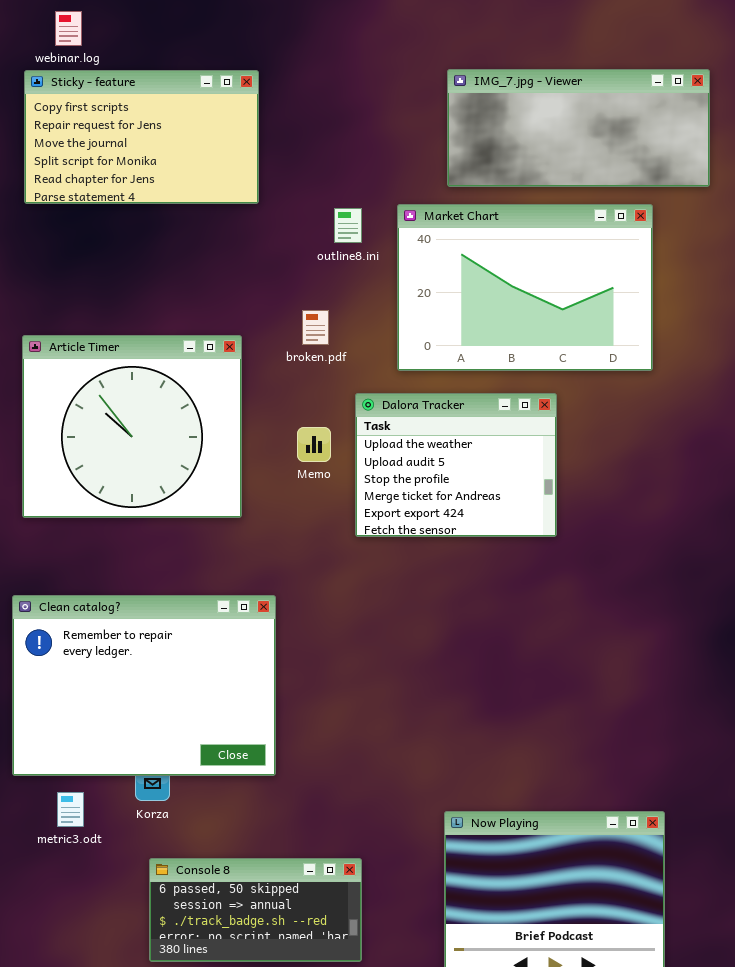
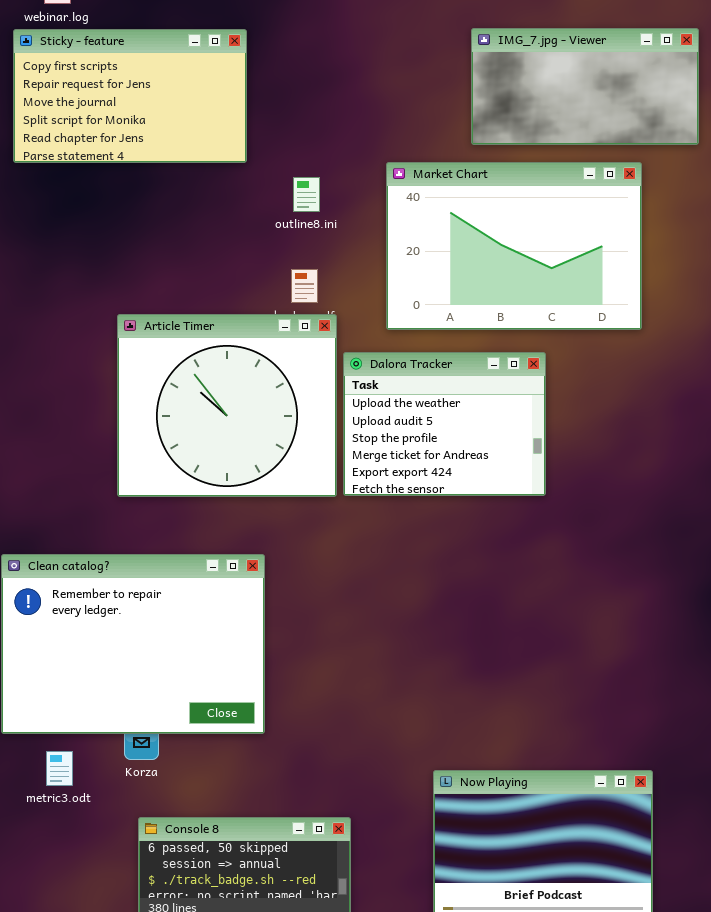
IMG_7.jpg - Viewer: [447,69,710,187] -> [471,28,699,145], resized
outline8.ini: [334,208,362,243] -> [293,177,320,212], moved
Article Timer: [22,335,242,518] -> [117,314,337,497], moved

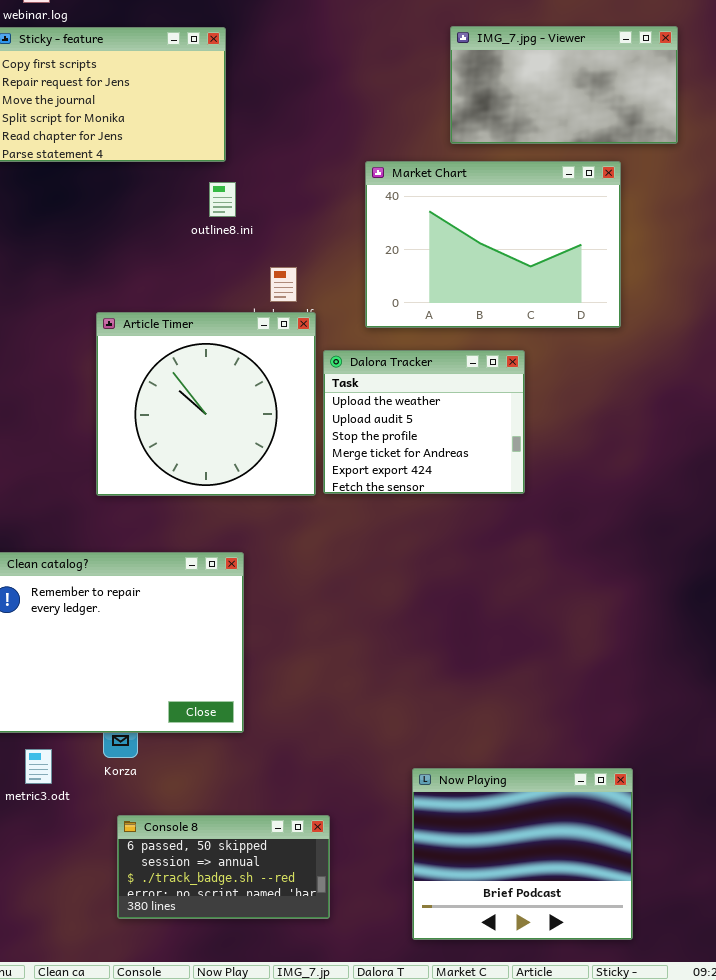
outline8.ini: [293,177,320,212] -> [209,182,236,217], moved

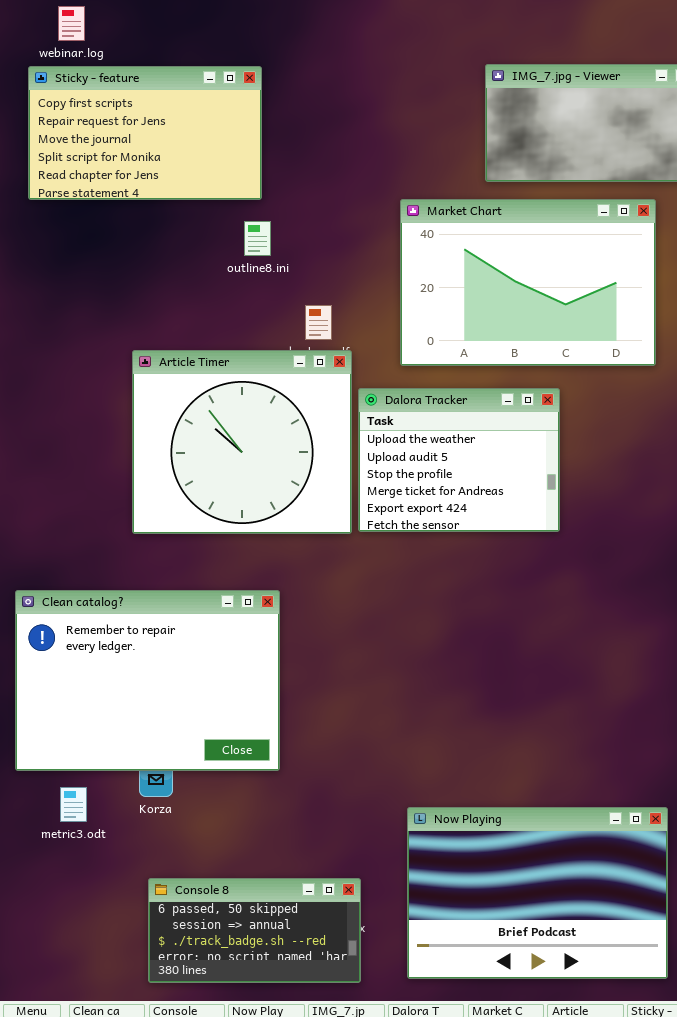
Now Playing: [412,768,633,940] -> [407,807,668,979], resized
Console 8: [117,815,330,919] -> [148,878,361,983], moved

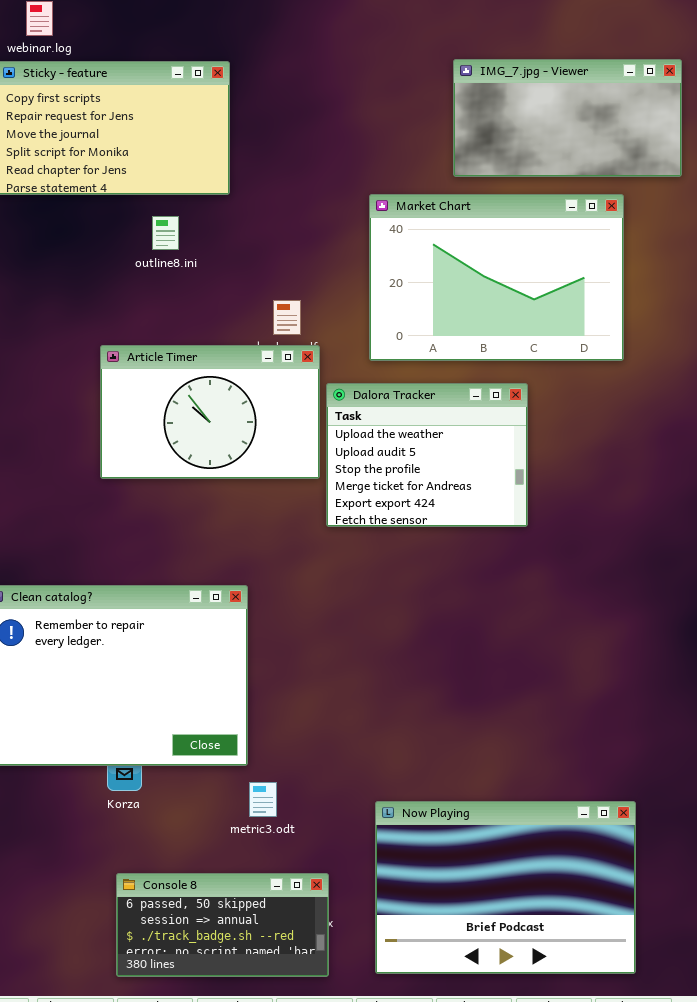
outline8.ini: [244,221,271,256] -> [152,216,179,250], moved
Article Timer: [132,350,352,534] -> [100,345,320,479], resized
metric3.odt: [60,787,87,822] -> [249,782,277,817], moved

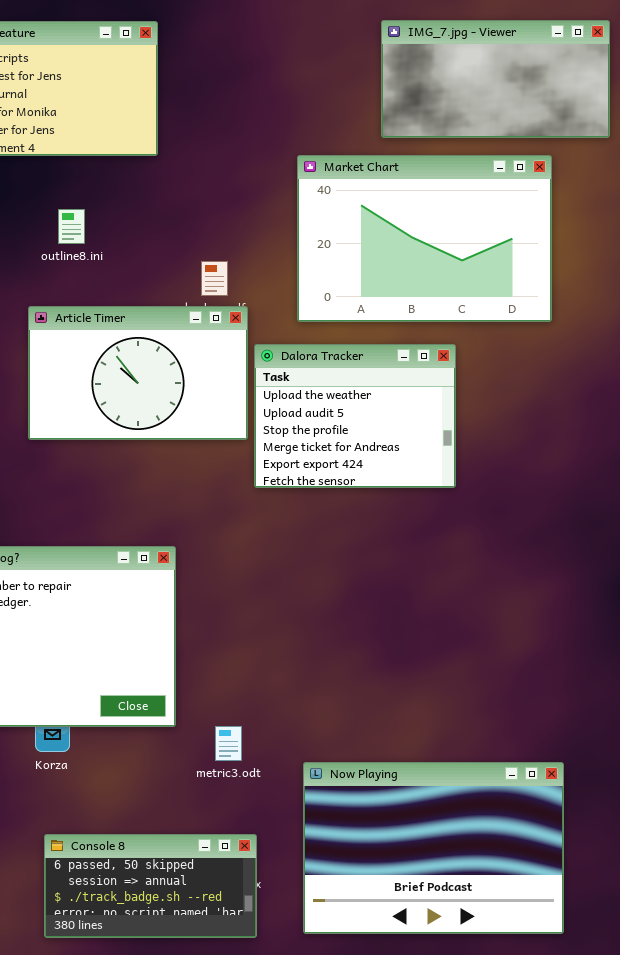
outline8.ini: [152,216,179,250] -> [58,209,85,244], moved
metric3.odt: [249,782,277,817] -> [215,726,242,761], moved

